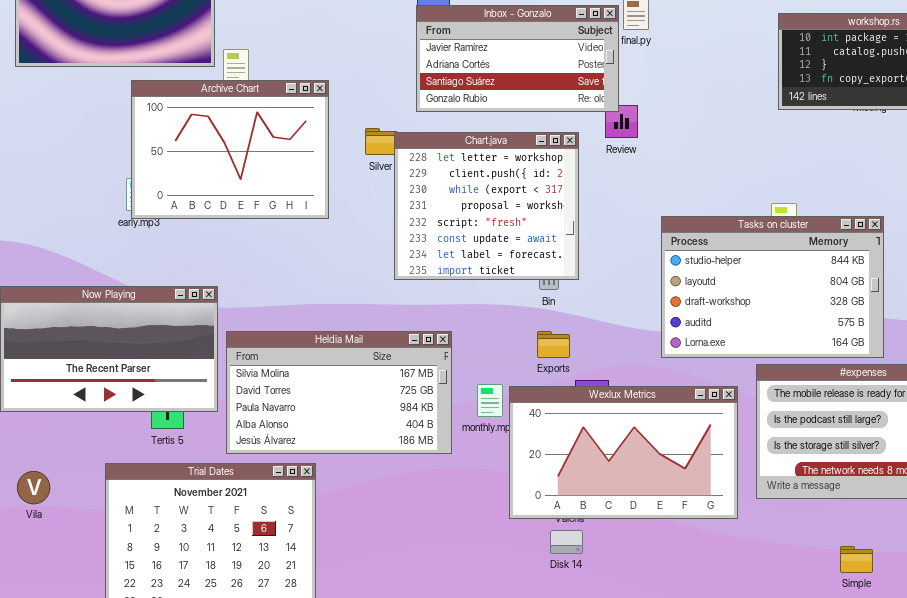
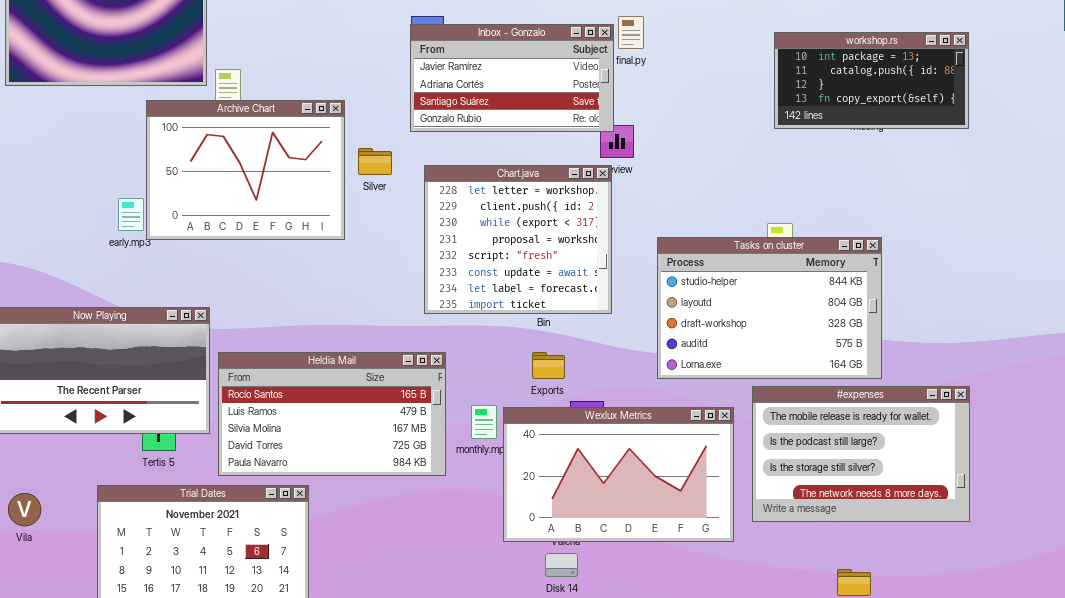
Archive Chart: [131,80,329,219] -> [146,100,345,240], moved
Chart.java: [394,132,579,280] -> [424,165,612,314], moved
Heldia Mail: [226,331,452,454] -> [218,352,446,476], scrolled up 2 rows

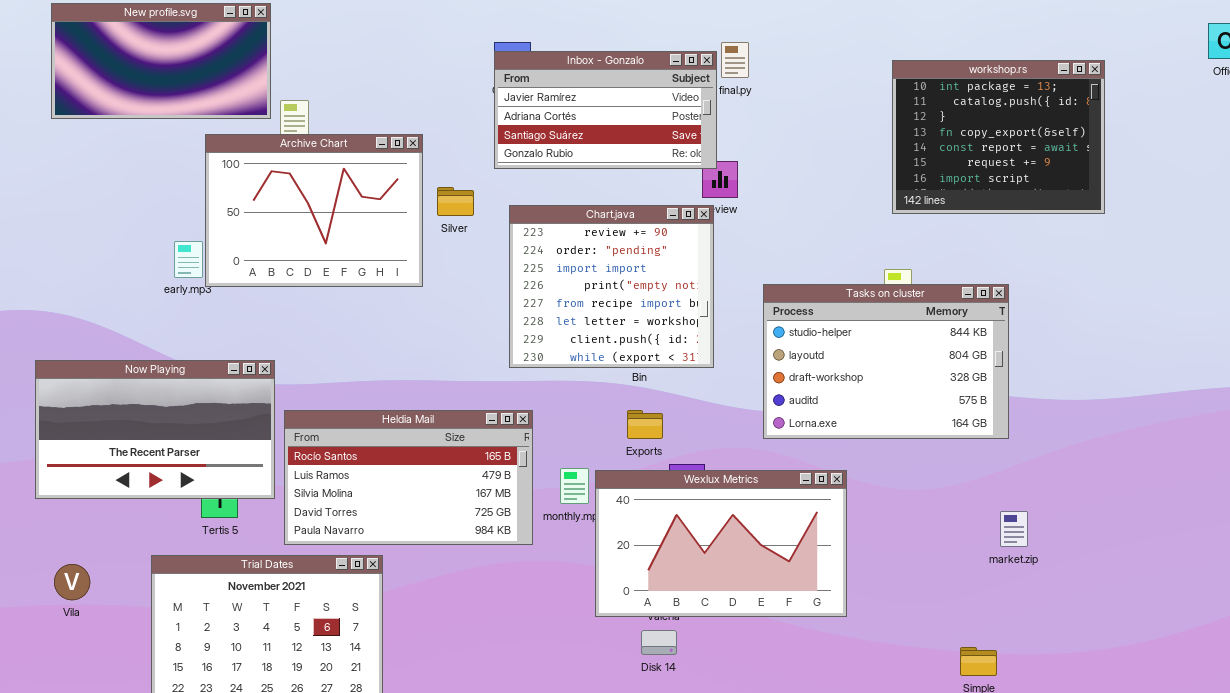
workshop.rs: [774,32,969,129] -> [892,60,1105,214], resized
Chart.java: [424,165,612,314] -> [509,205,714,368], scrolled up 5 rows
#expenses: [752,386,970,522] -> none, closed

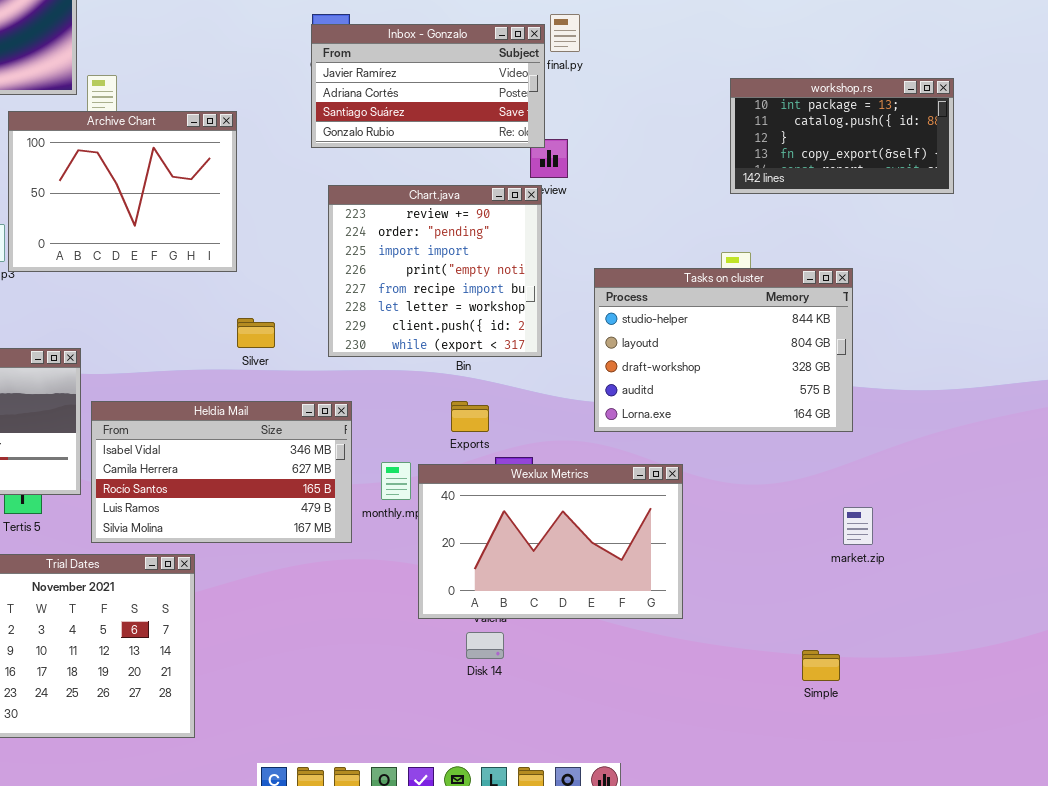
workshop.rs: [892,60,1105,214] -> [730,78,954,194], resized
Silver: [437,187,474,216] -> [237,318,275,348], moved
Heldia Mail: [284,410,533,545] -> [91,401,352,543], scrolled up 2 rows

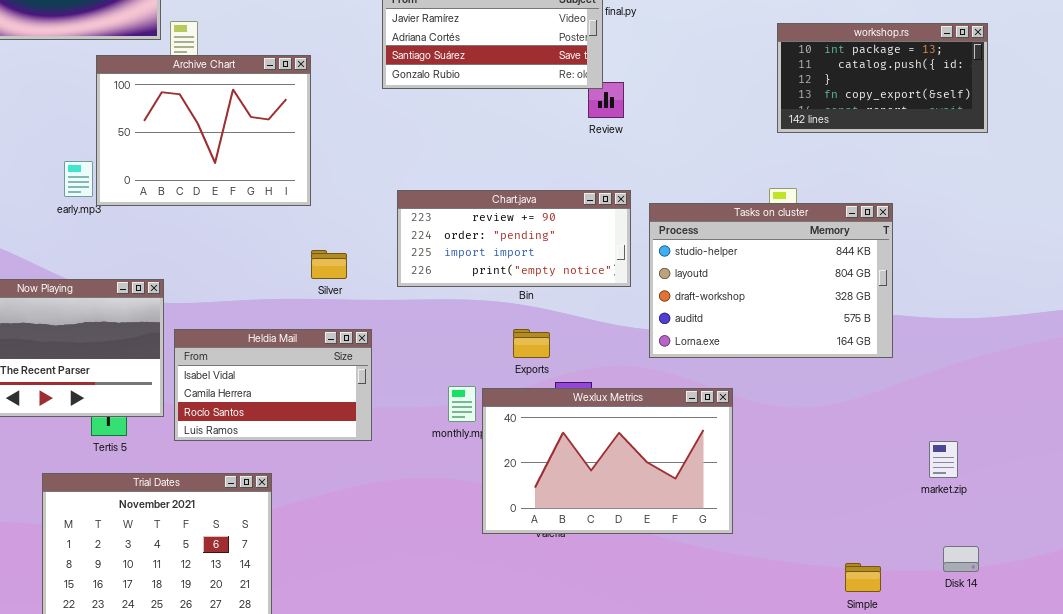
Chart.java: [328,185,542,357] -> [397,190,631,287], resized
Heldia Mail: [91,401,352,543] -> [174,329,372,441], resized
market.zip: [843,507,873,545] -> [929,441,958,478], moved
Disk 14: [466,632,504,659] -> [943,546,979,572], moved

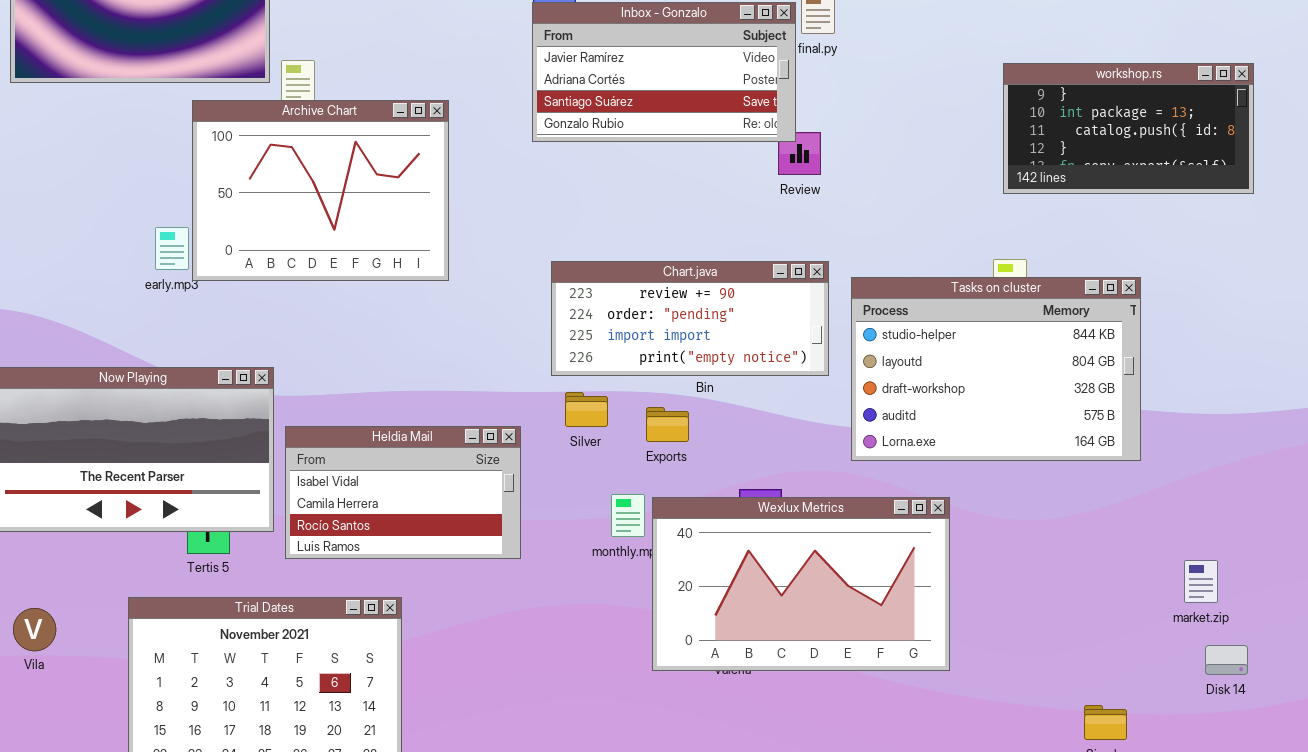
workshop.rs: [777,23,988,133] -> [1003,63,1254,194], scrolled up 1 row
Silver: [311,250,347,279] -> [565,392,608,427], moved
Exports: [513,329,550,358] -> [646,407,689,442], moved
Disk 14: [943,546,979,572] -> [1205,645,1248,675], moved

